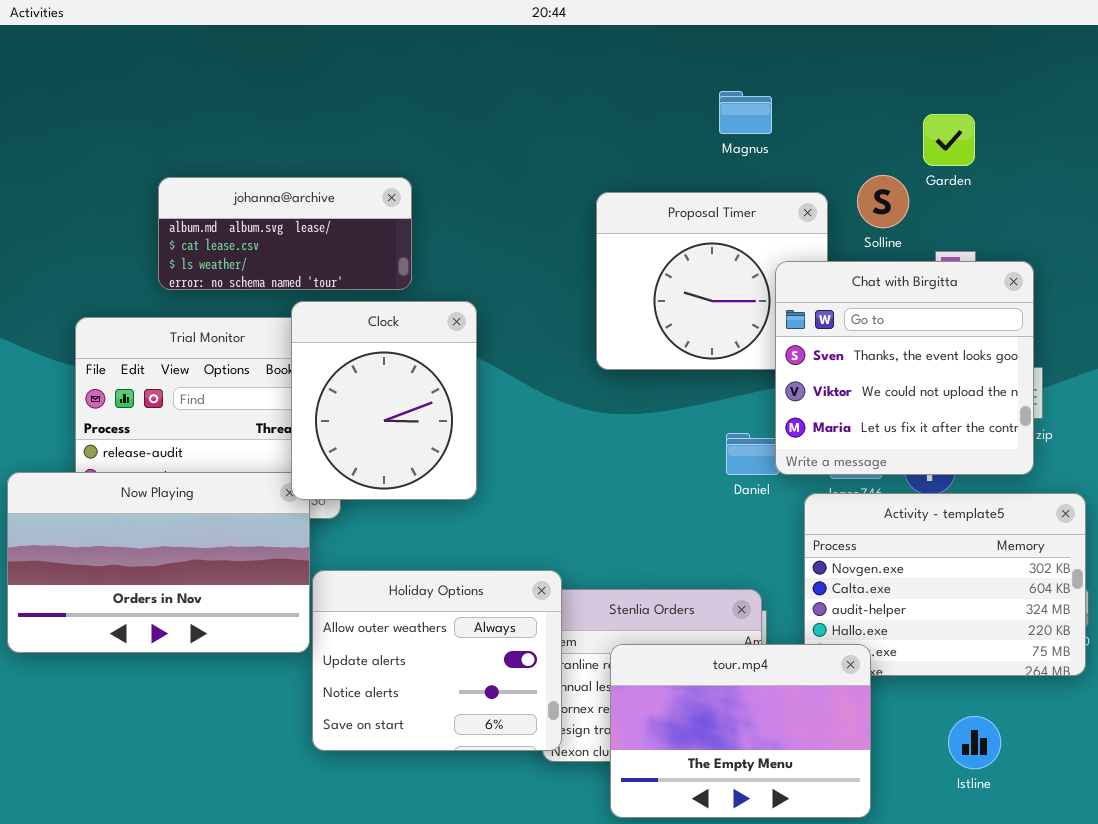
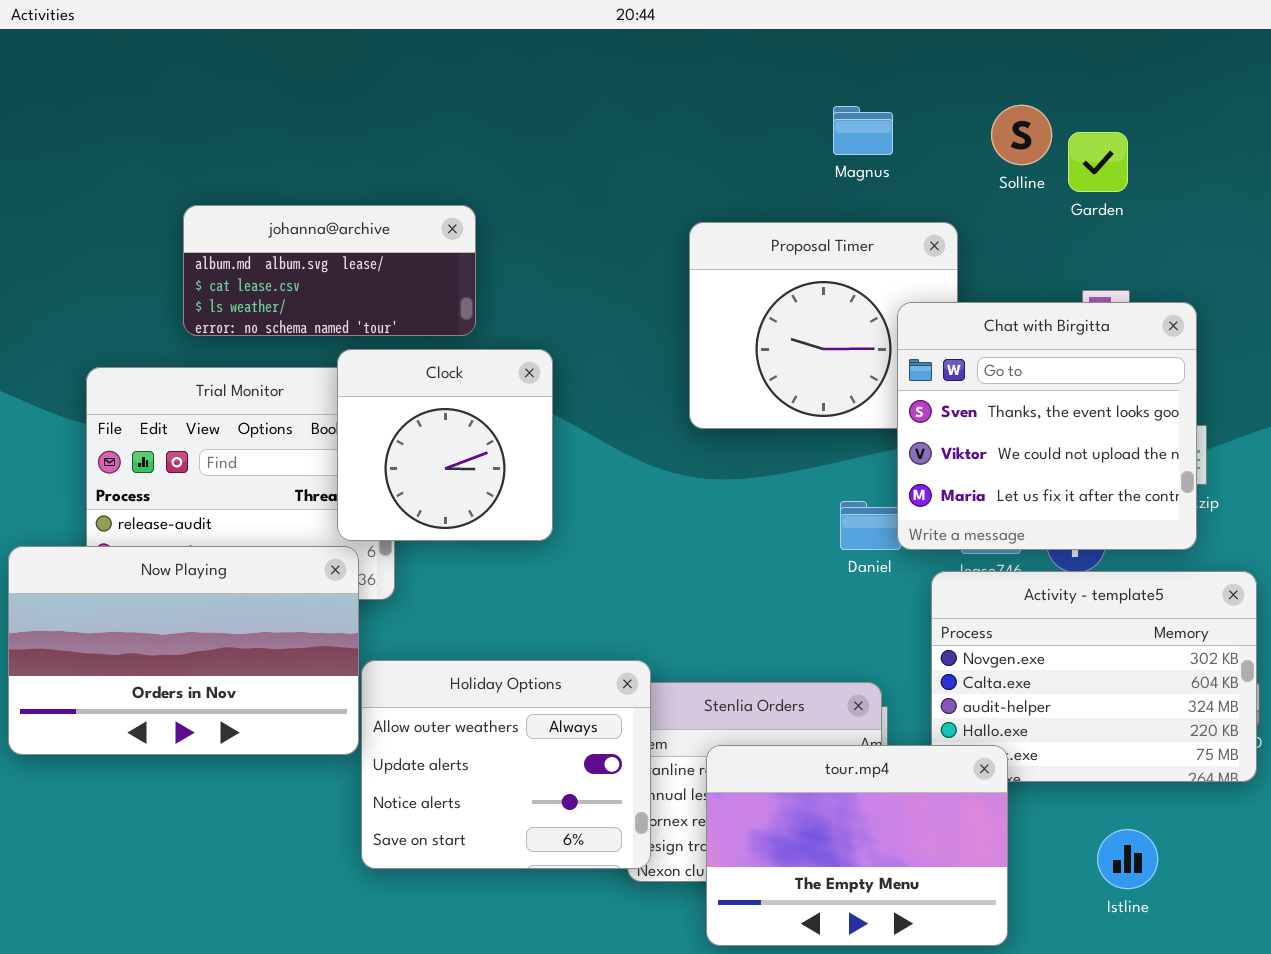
Solline: [857,175,909,228] -> [991,105,1052,165], moved
Clock: [291,301,477,500] -> [337,349,553,541], resized

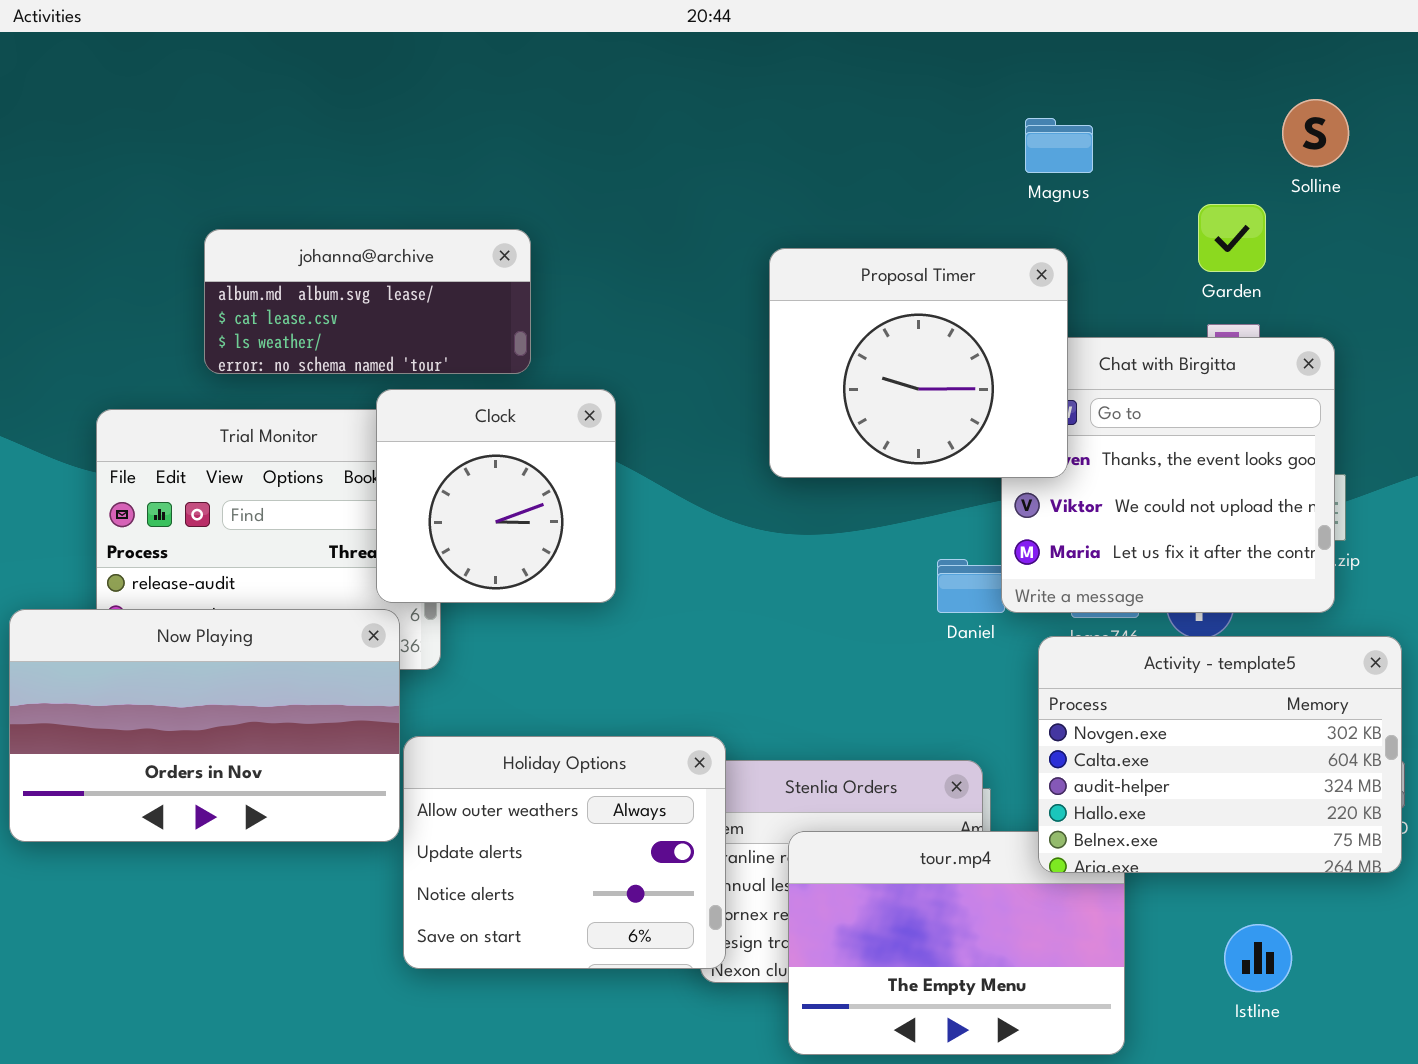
Solline: [991,105,1052,165] -> [1282,99,1349,167], moved
Magnus: [833,106,893,155] -> [1025,118,1093,173], moved
Garden: [1068,132,1128,192] -> [1198,204,1266,272], moved
Proposal Timer: [689,222,958,429] -> [769,248,1068,478], raised
Activity - template5: [931,571,1257,782] -> [1038,636,1402,873], raised

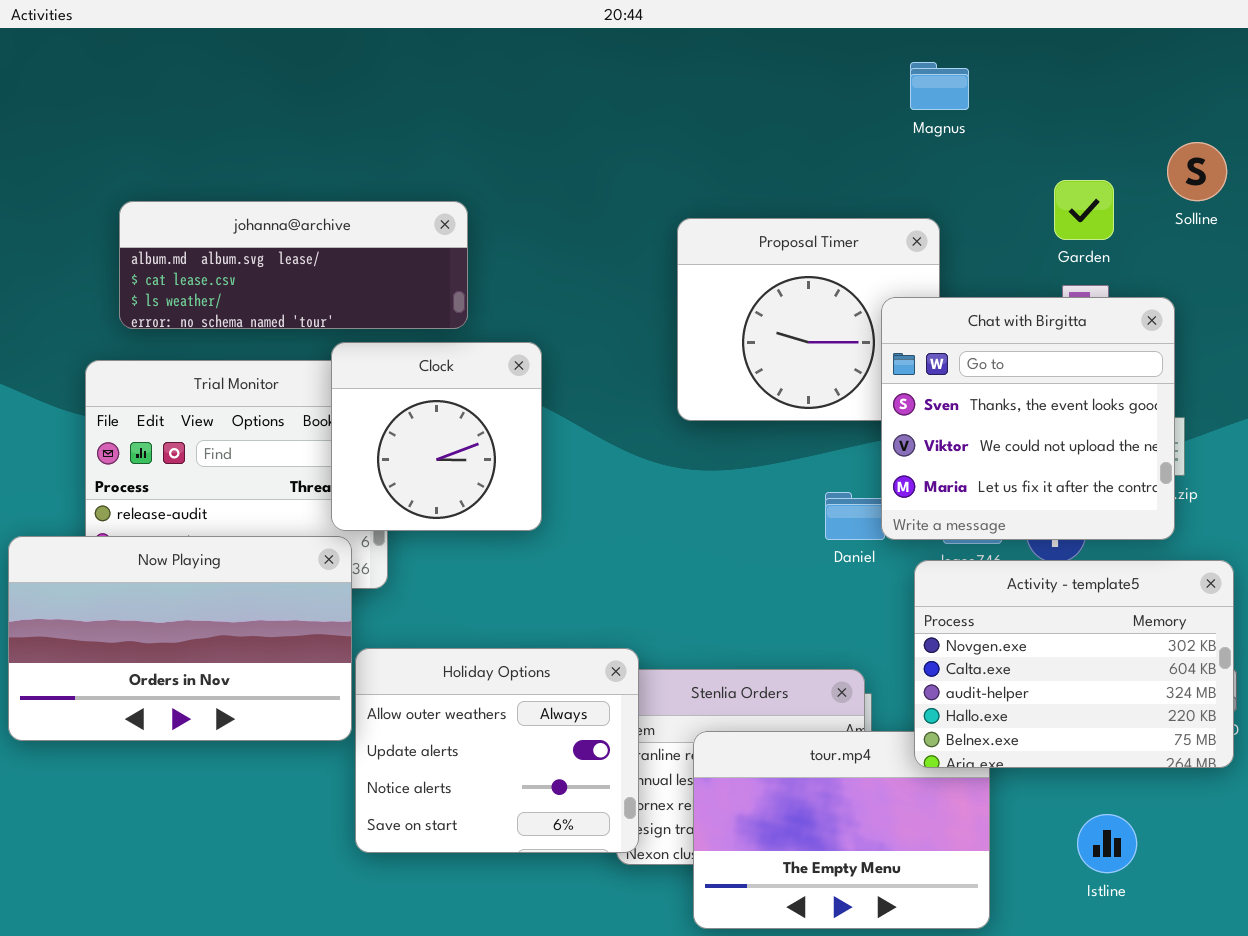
Solline: [1282,99,1349,167] -> [1167,142,1227,201], moved
Magnus: [1025,118,1093,173] -> [910,62,969,110], moved
johanna@archive: [204,229,531,374] -> [119,201,468,329], resized
Chat with Birgitta: [1001,337,1335,613] -> [881,297,1175,540], raised

